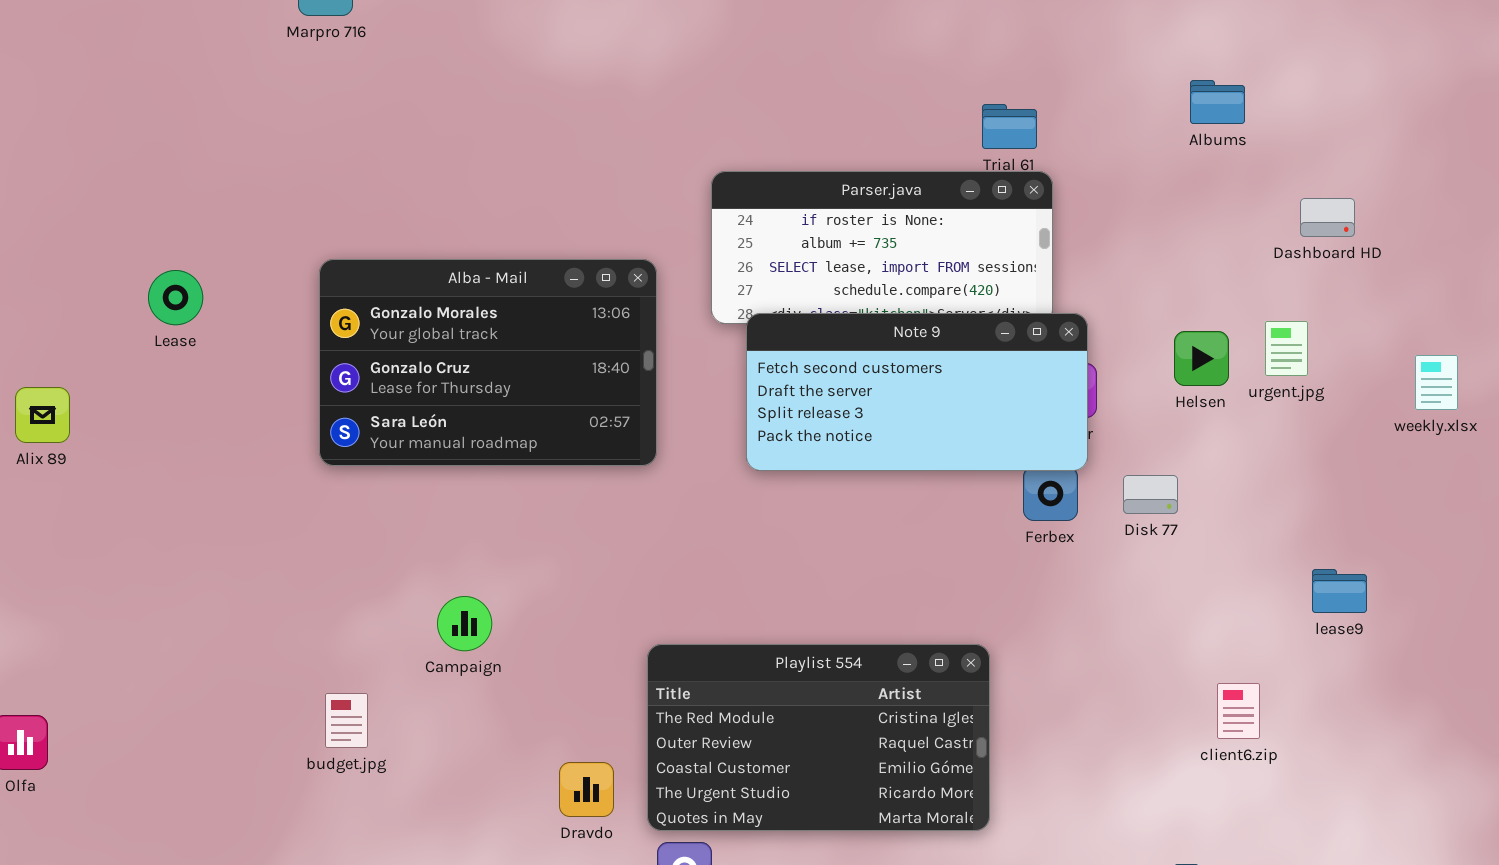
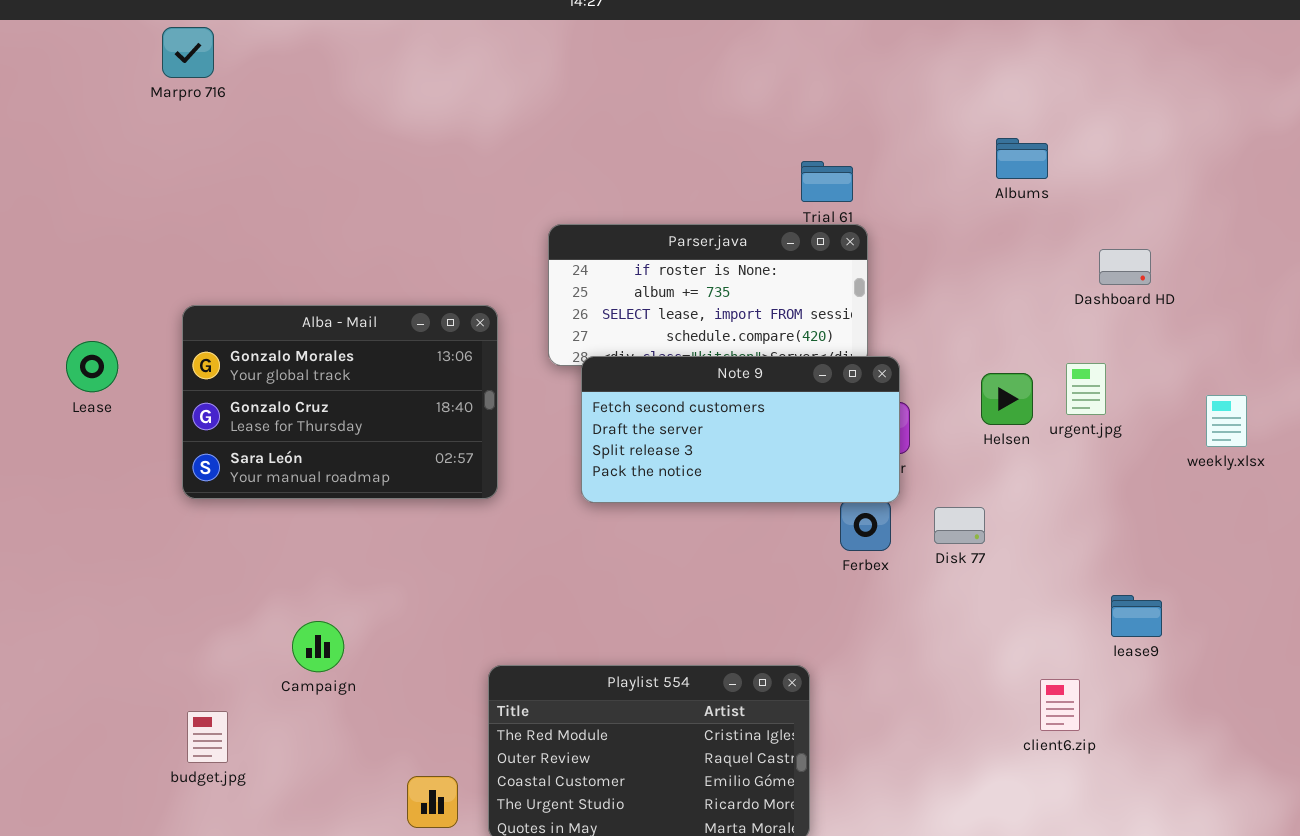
Lease: [148,270,203,325] -> [66,341,118,392], moved
client6.zip: [1217,683,1260,739] -> [1040,679,1080,731], moved

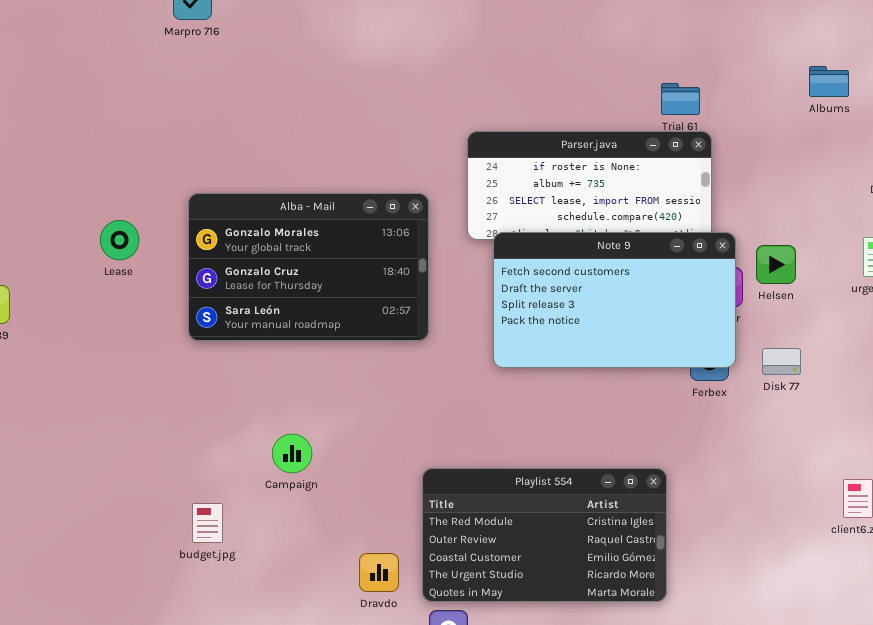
Note 9: [581,356,900,503] -> [493,232,736,368], resized
Helsen: [981,373,1033,425] -> [756,245,796,284], moved

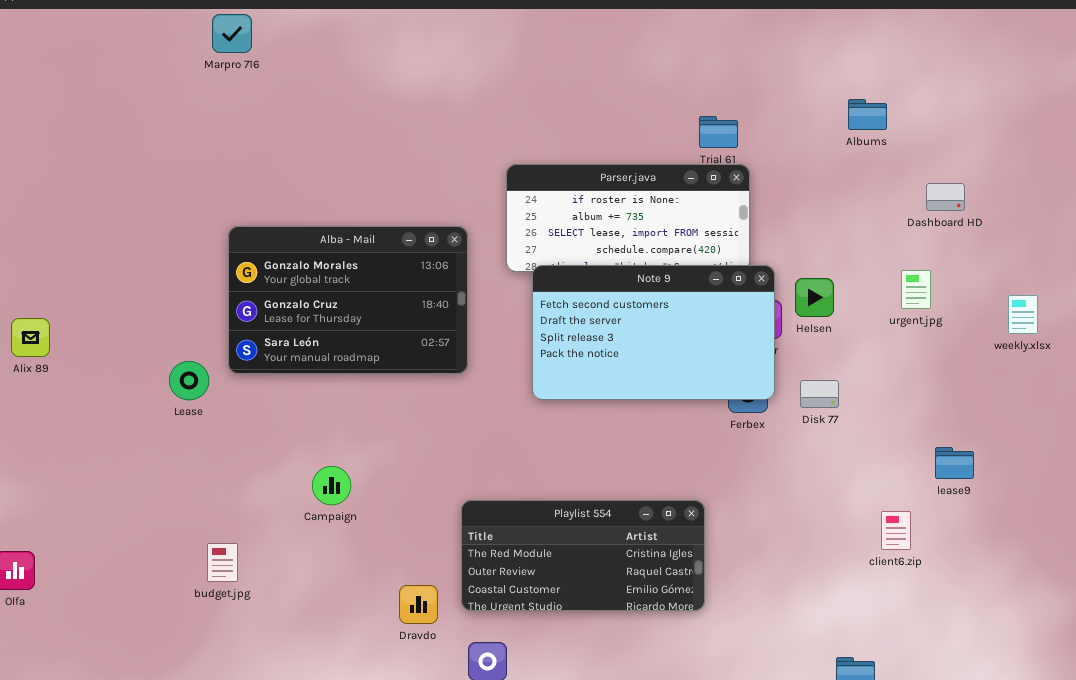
Lease: [100,220,139,260] -> [169,361,209,400], moved
Playlist 554: [422,468,667,602] -> [461,500,705,611], resized
budget.jpg: [192,503,223,543] -> [207,543,238,582], moved

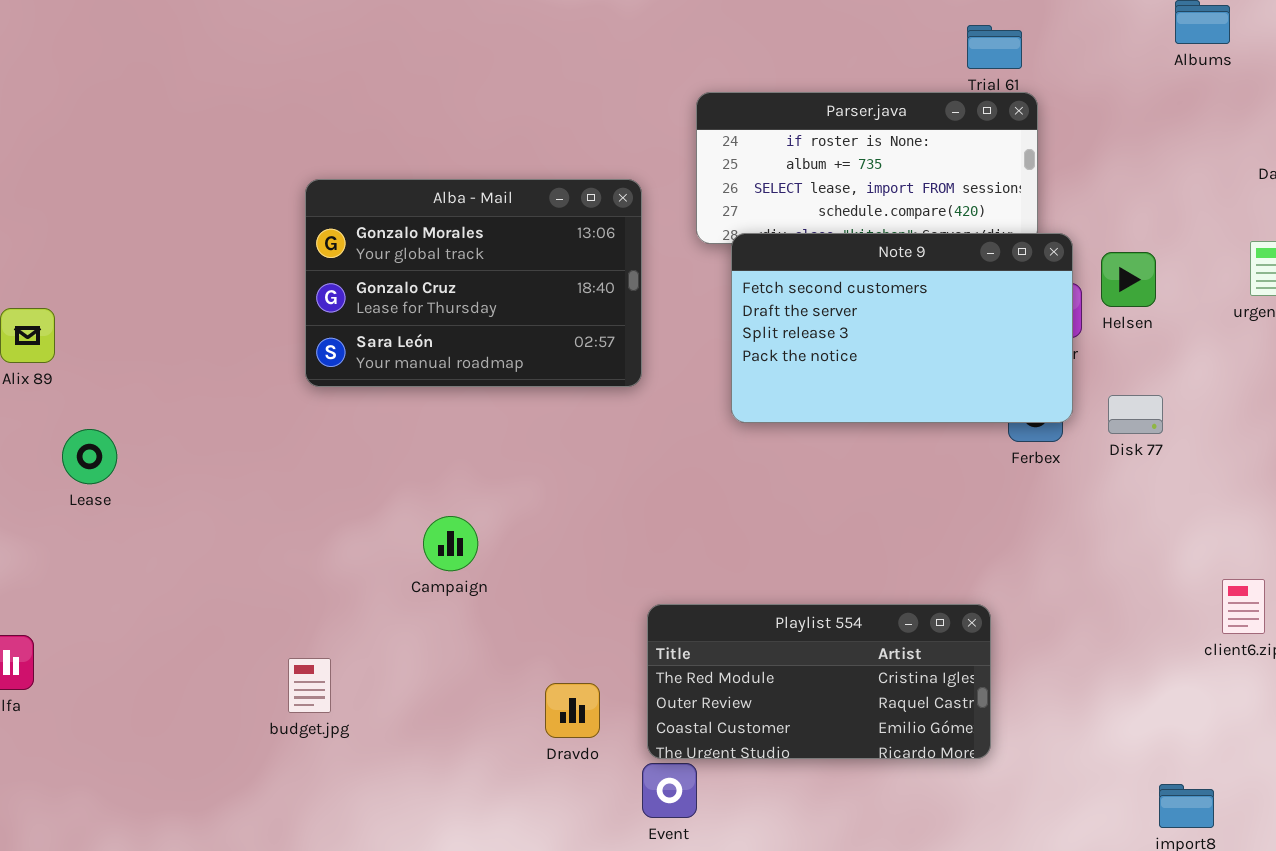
Lease: [169,361,209,400] -> [62,429,117,484], moved
Playlist 554: [461,500,705,611] -> [647,604,991,759], moved
budget.jpg: [207,543,238,582] -> [288,658,331,713], moved

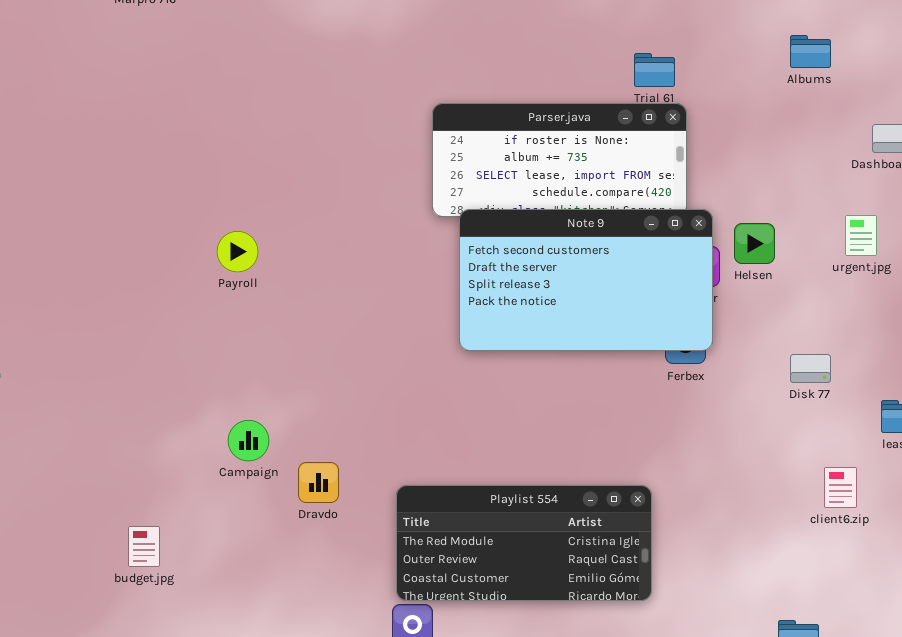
Alba - Mail: [305,179,642,387] -> none, closed
Disk 77: [1108,395,1163,434] -> [790,354,831,383], moved
Dravdo: [545,683,600,738] -> [298,462,339,503], moved

